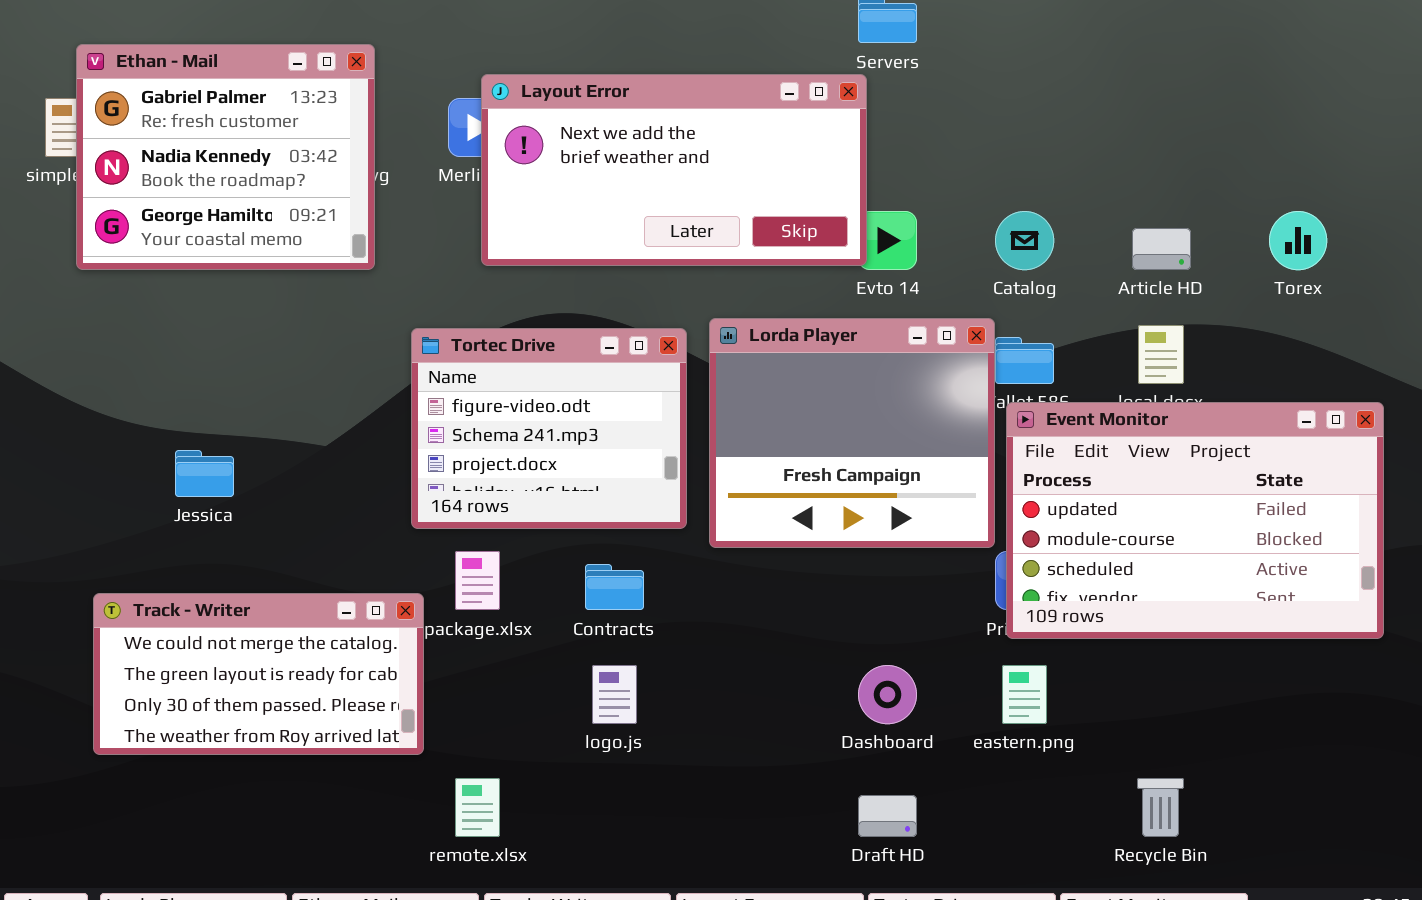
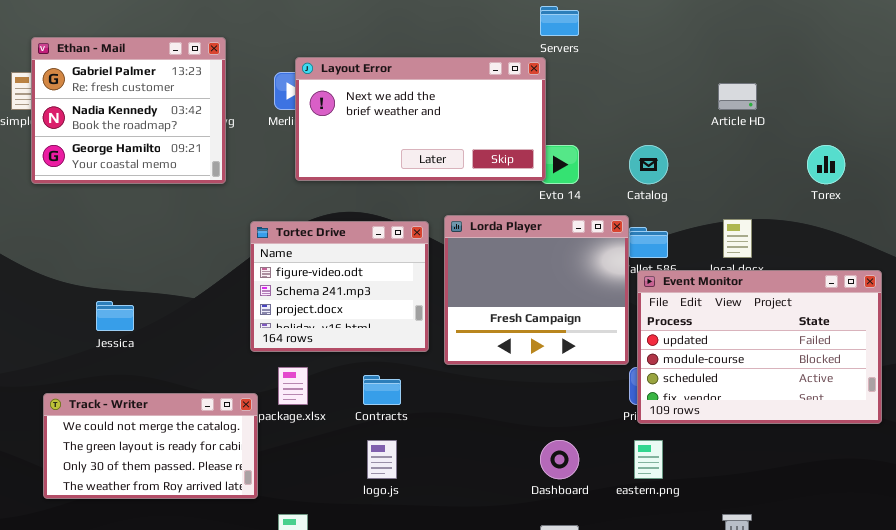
Article HD: [1132,228,1191,270] -> [718,83,757,110], moved

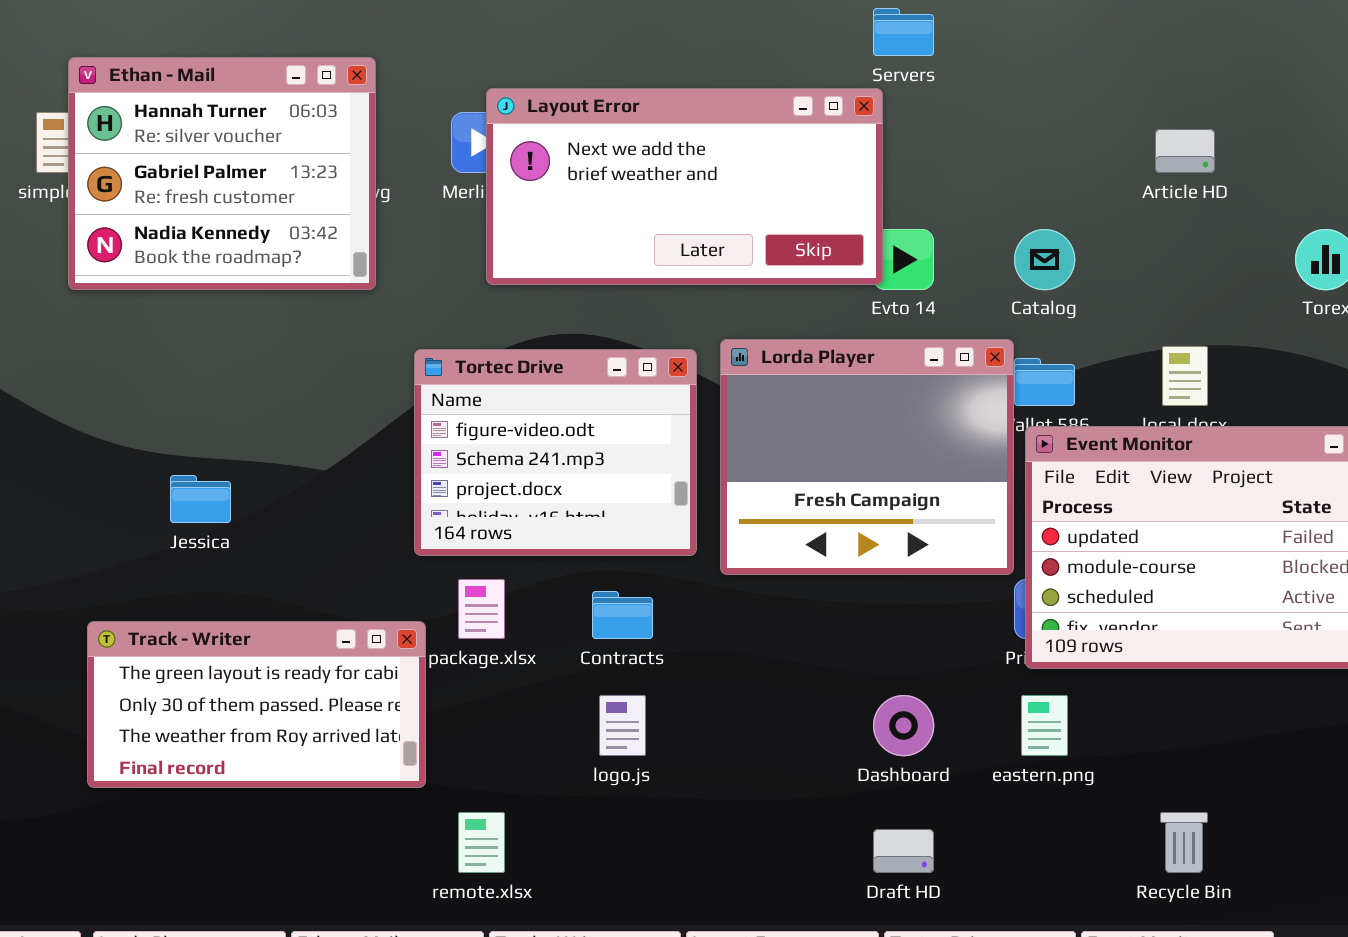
Ethan - Mail: [31,37,226,184] -> [68,57,376,290], scrolled up 1 row
Track - Writer: [43,393,258,499] -> [87,621,426,788], scrolled down 1 row

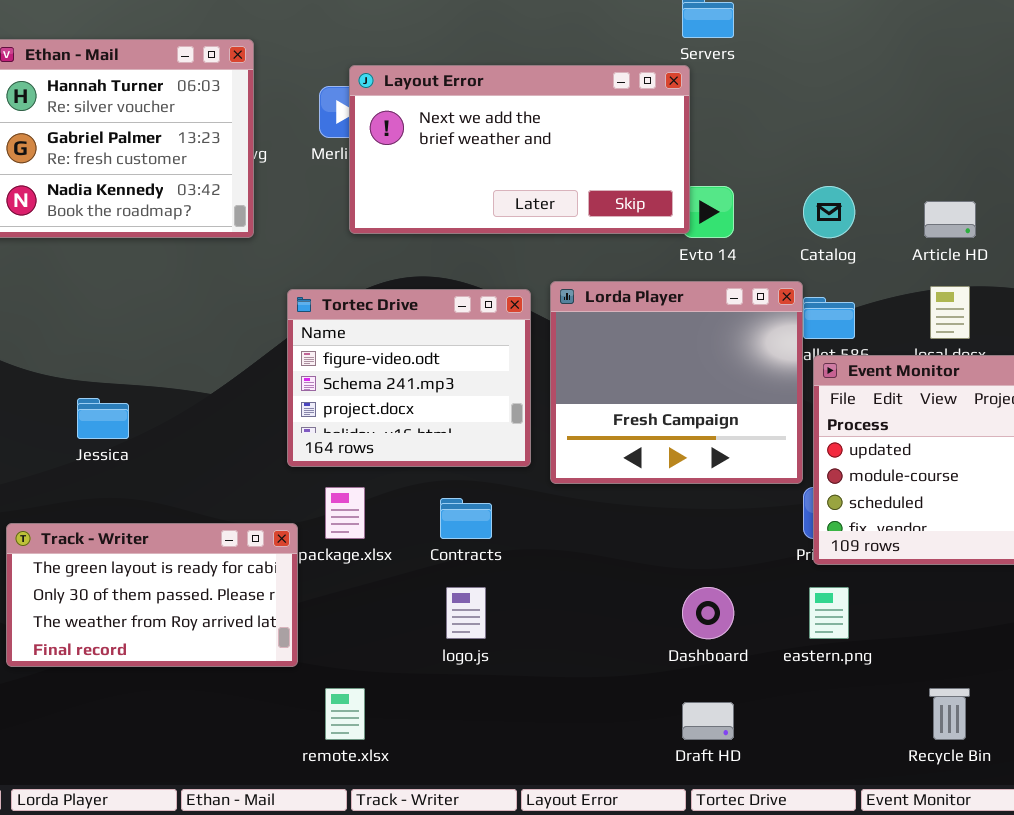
Article HD: [1155,129,1215,173] -> [924,201,976,238], moved

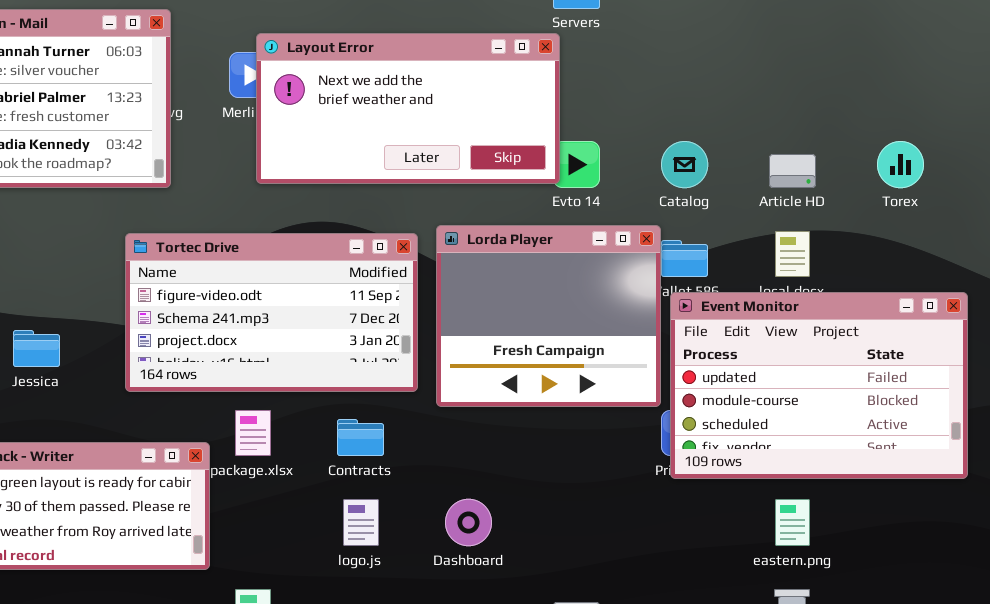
Tortec Drive: [287,289,531,467] -> [125,233,418,392], resized
Dashboard: [682,587,734,639] -> [445,499,492,546], moved
eastern.png: [809,587,849,639] -> [775,499,810,546], moved

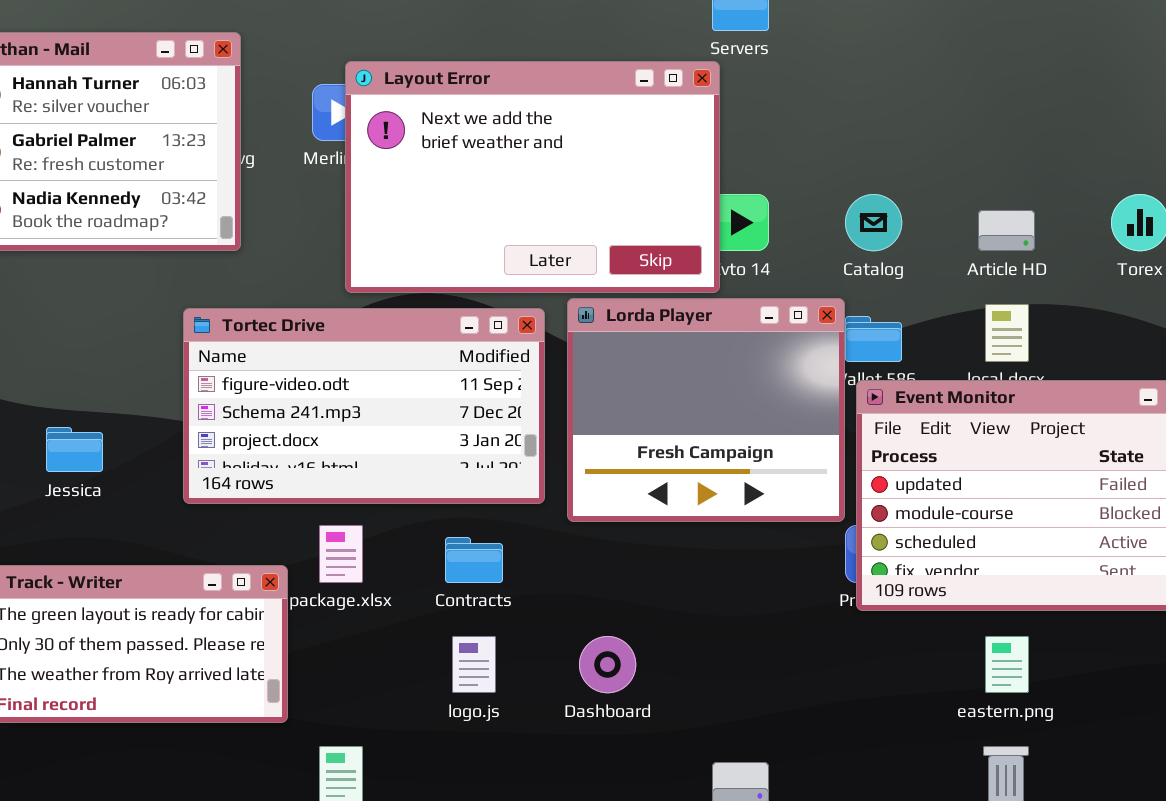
Layout Error: [256,33,560,184] -> [345,61,720,293], resized

